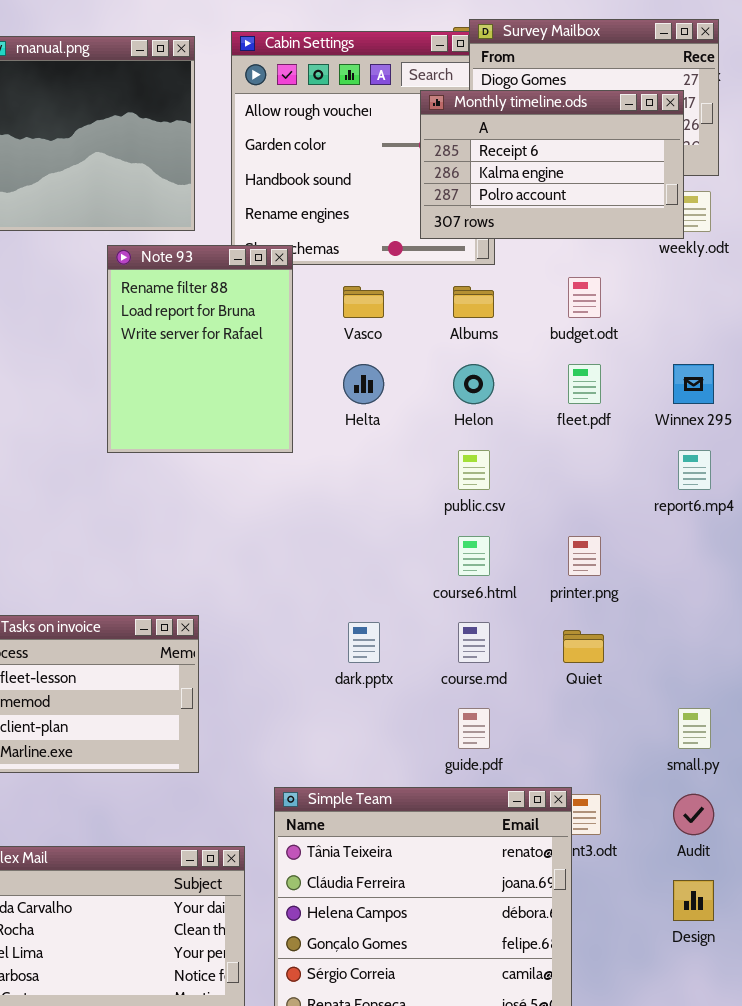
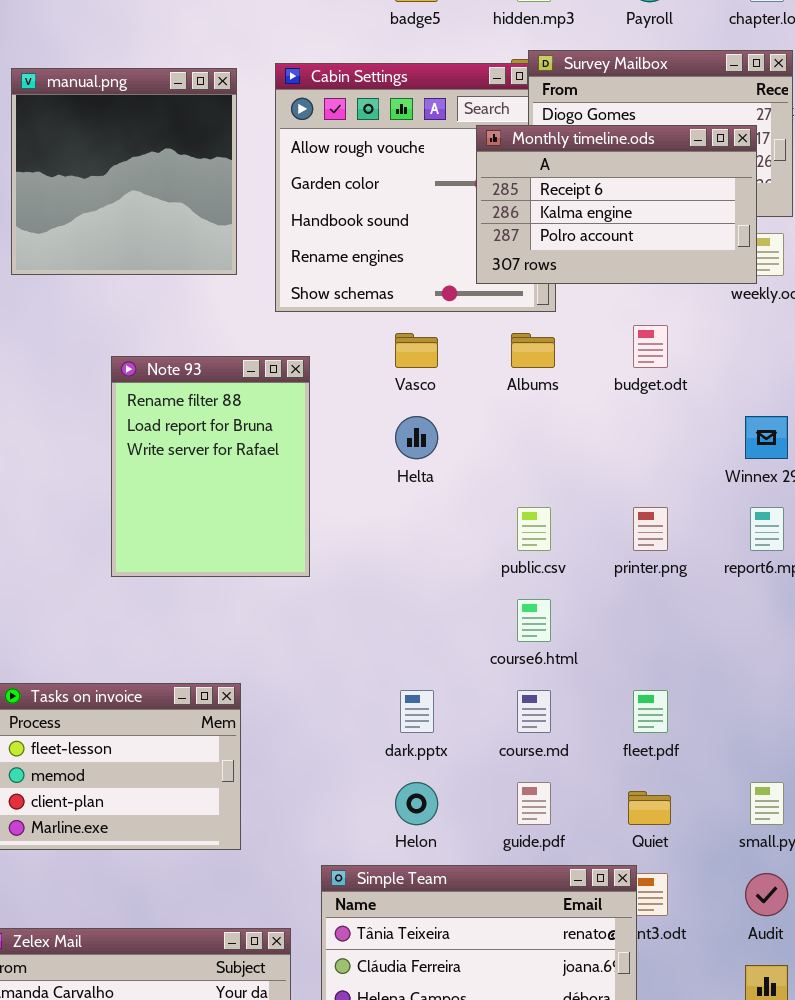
Note 93: [107,245,293,453] -> [111,356,310,577], moved
Helon: [453,364,494,404] -> [395,782,438,825], moved
fleet.pdf: [568,364,601,404] -> [633,690,668,733], moved
printer.png: [568,536,601,576] -> [633,507,668,551], moved
Quiet: [563,630,604,663] -> [628,791,671,825], moved

